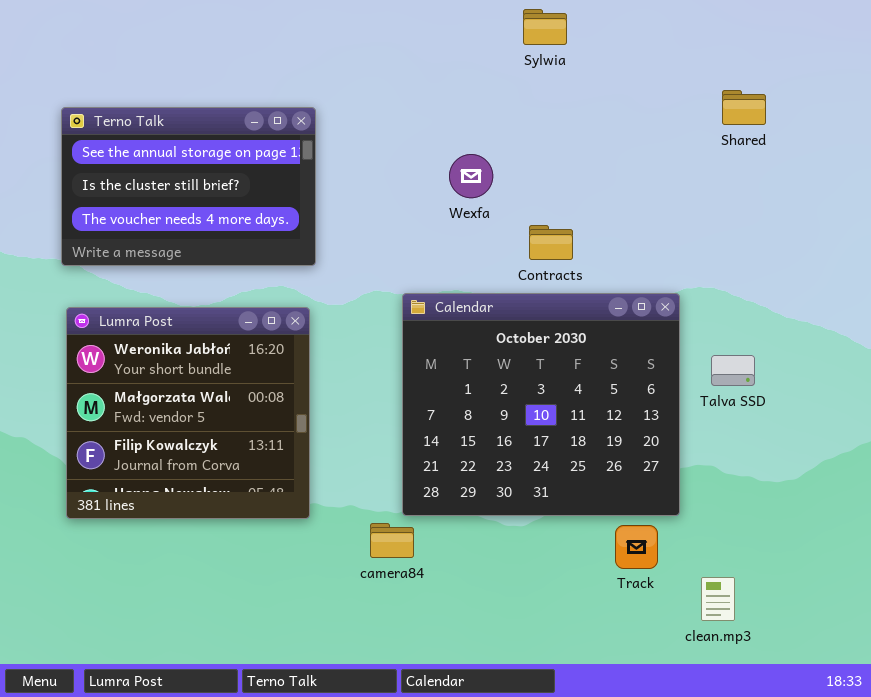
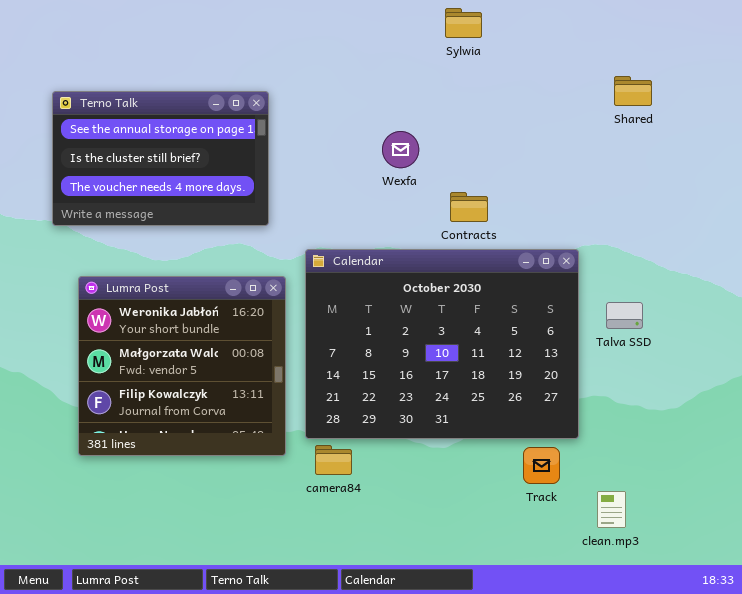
Calendar: [402,293,680,516] -> [305,249,579,439], resized
Lumra Post: [66,307,310,519] -> [78,276,286,456], moved

